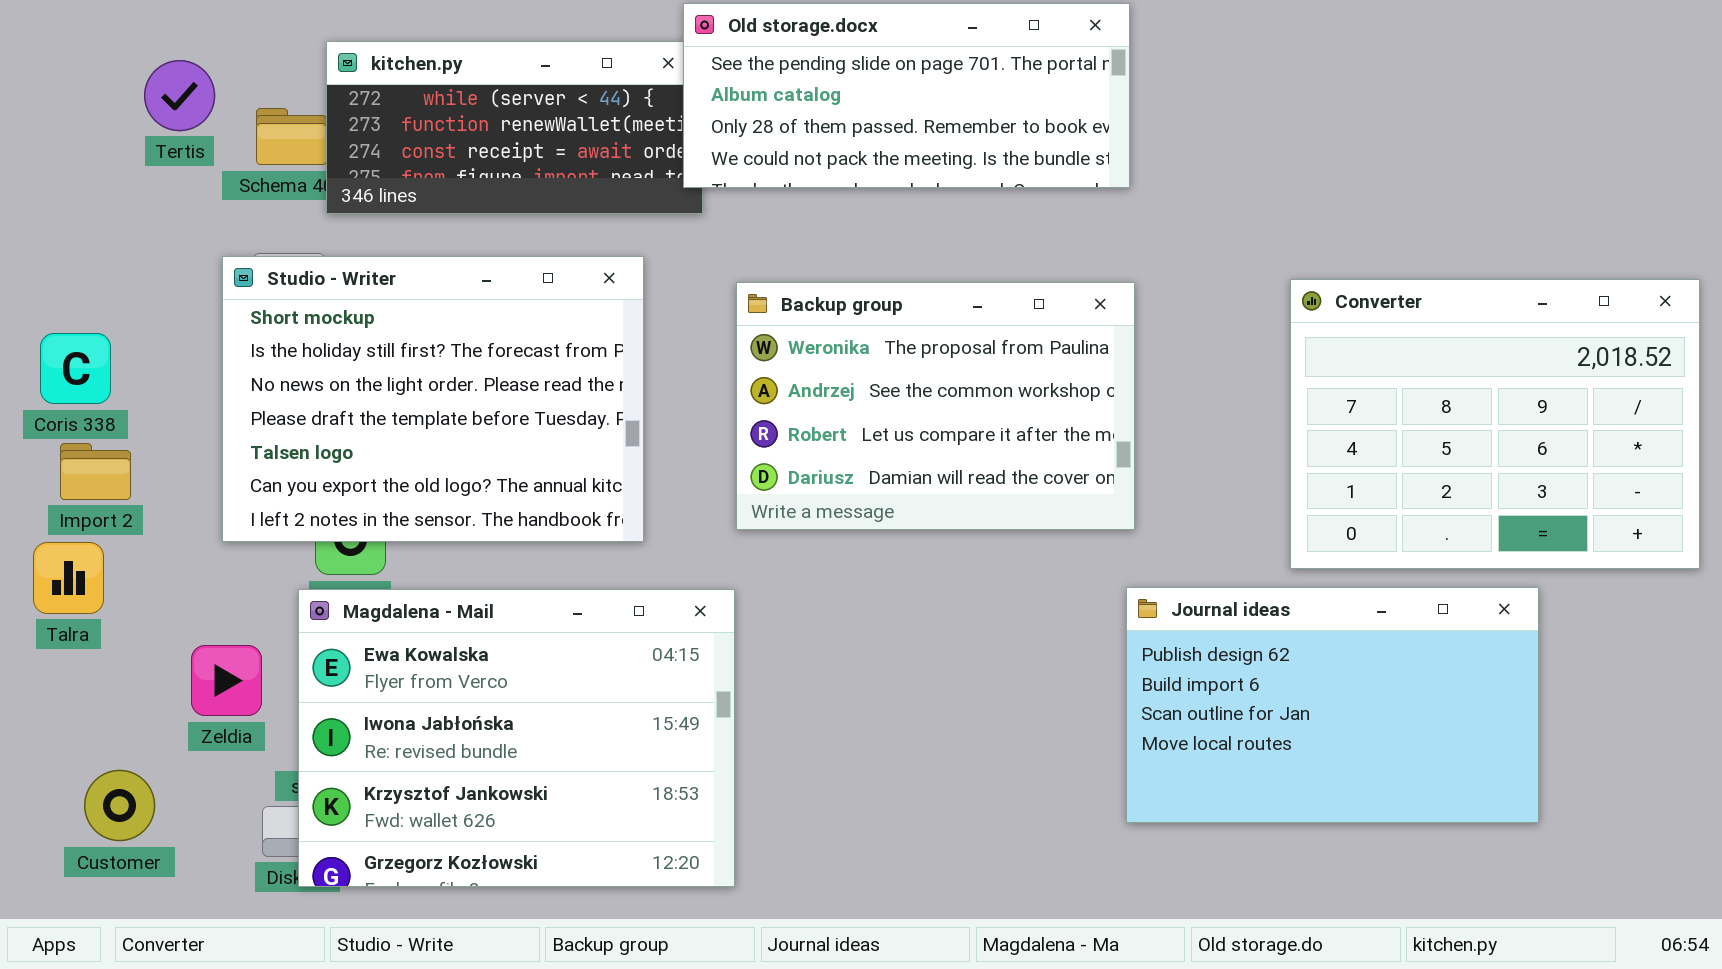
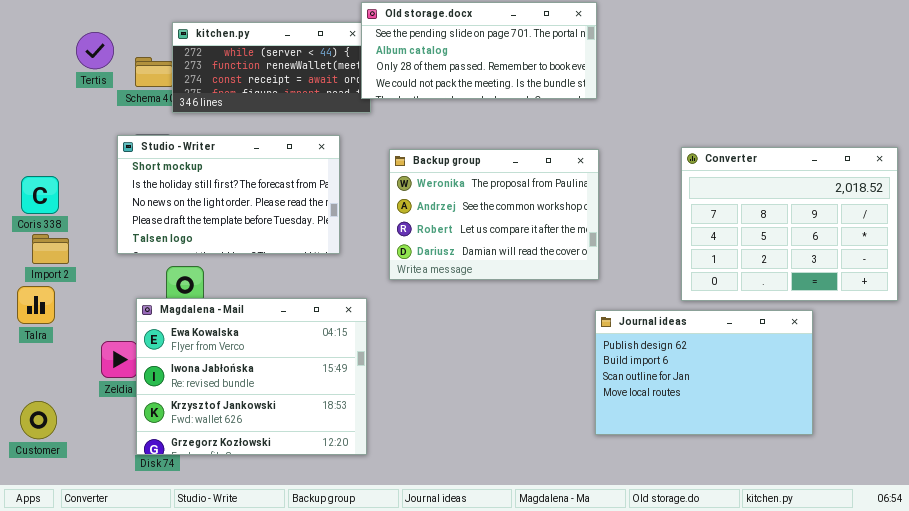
Studio - Writer: [222,256,644,542] -> [117,135,340,254], resized
Magdalena - Mail: [298,589,735,887] -> [136,298,367,455], moved
Customer: [84,770,155,841] -> [20,401,57,439], moved

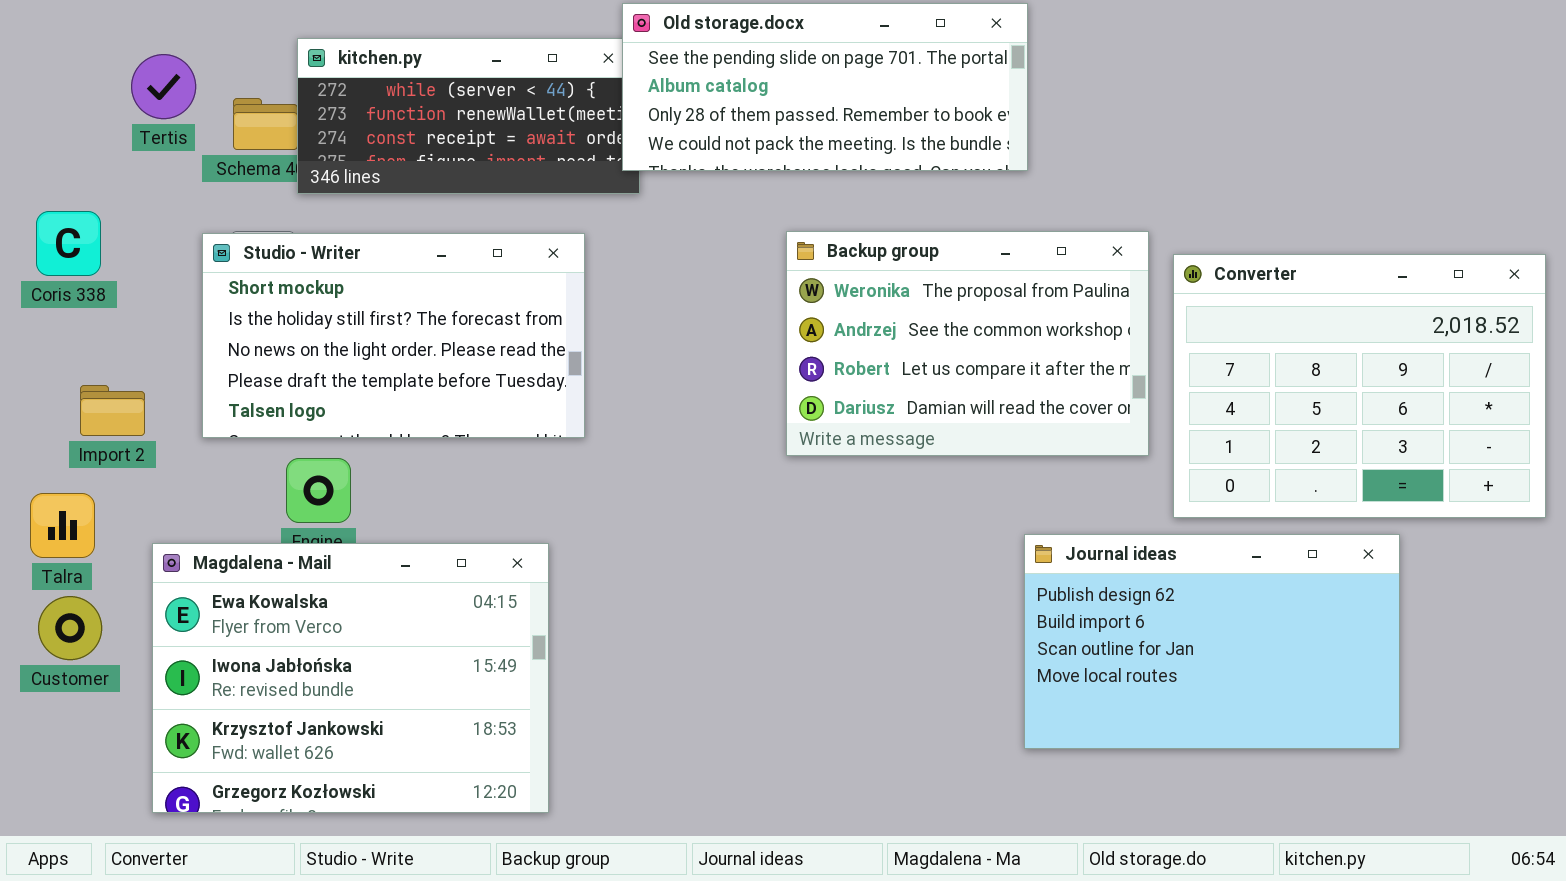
Backup group: [389,149,599,280] -> [786,231,1149,456], moved
Coris 338: [21,176,59,214] -> [36,211,101,276], moved
Import 2: [32,234,69,264] -> [80,385,145,436], moved
Magdalena - Mail: [136,298,367,455] -> [152,543,549,813], moved
Customer: [20,401,57,439] -> [38,596,102,660], moved

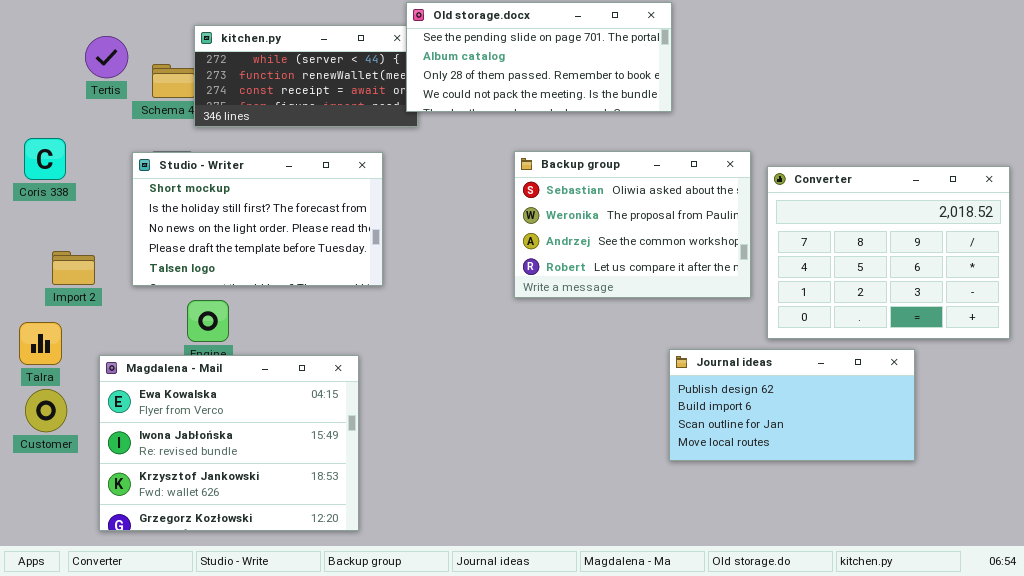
Backup group: [786,231,1149,456] -> [514,151,751,298], scrolled up 1 row
Journal ideas: [1024,534,1400,749] -> [669,349,915,461], resized

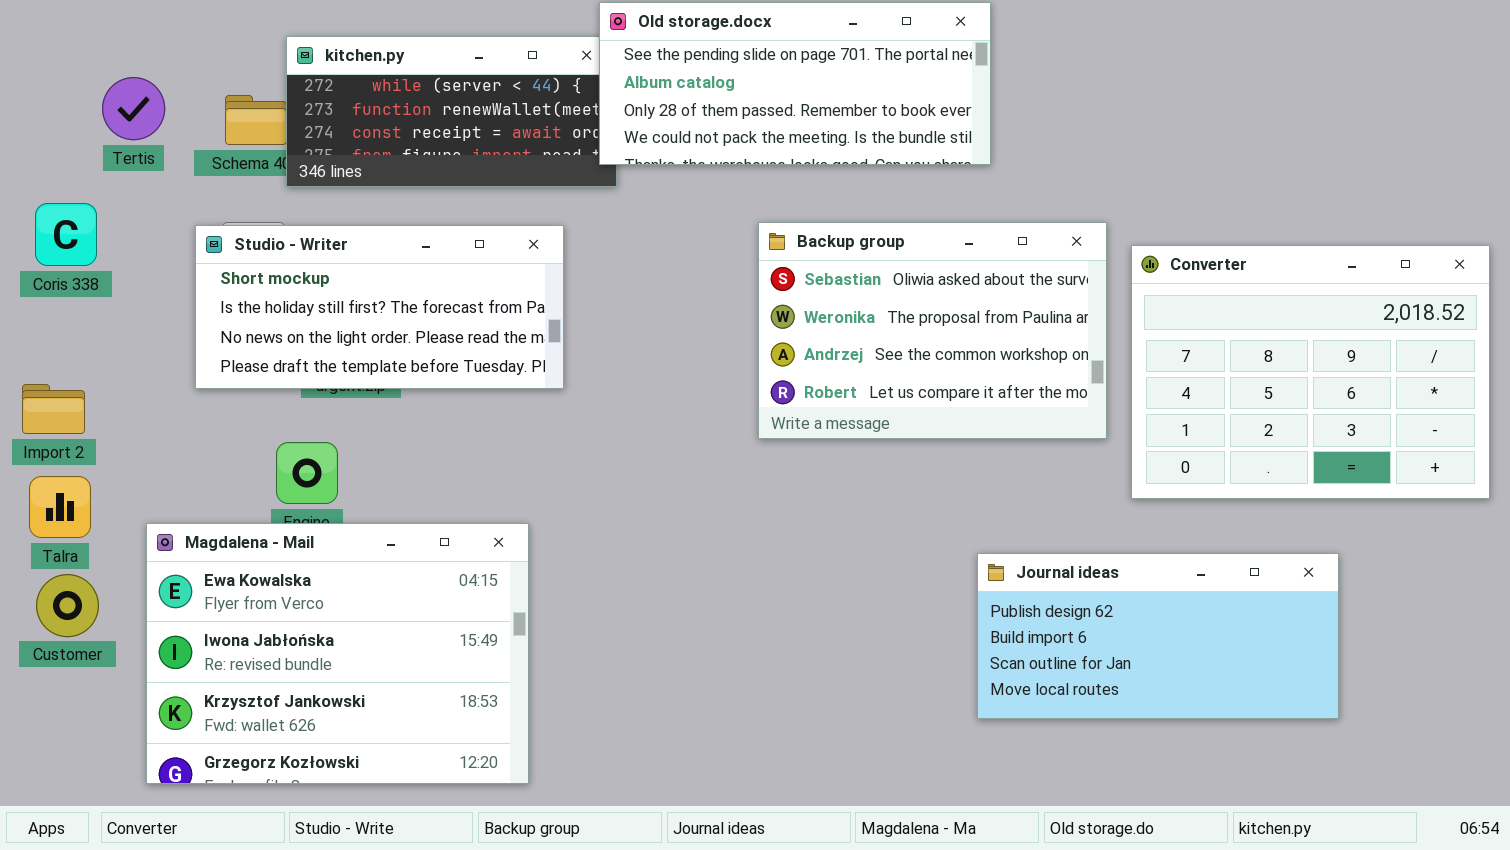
Tertis: [85,36,128,78] -> [102,77,165,140], moved
Studio - Writer: [132,152,383,286] -> [195,225,564,389], resized
Import 2: [52,251,95,285] -> [22,384,85,434], moved
Journal ideas: [669,349,915,461] -> [977,553,1339,719], moved

